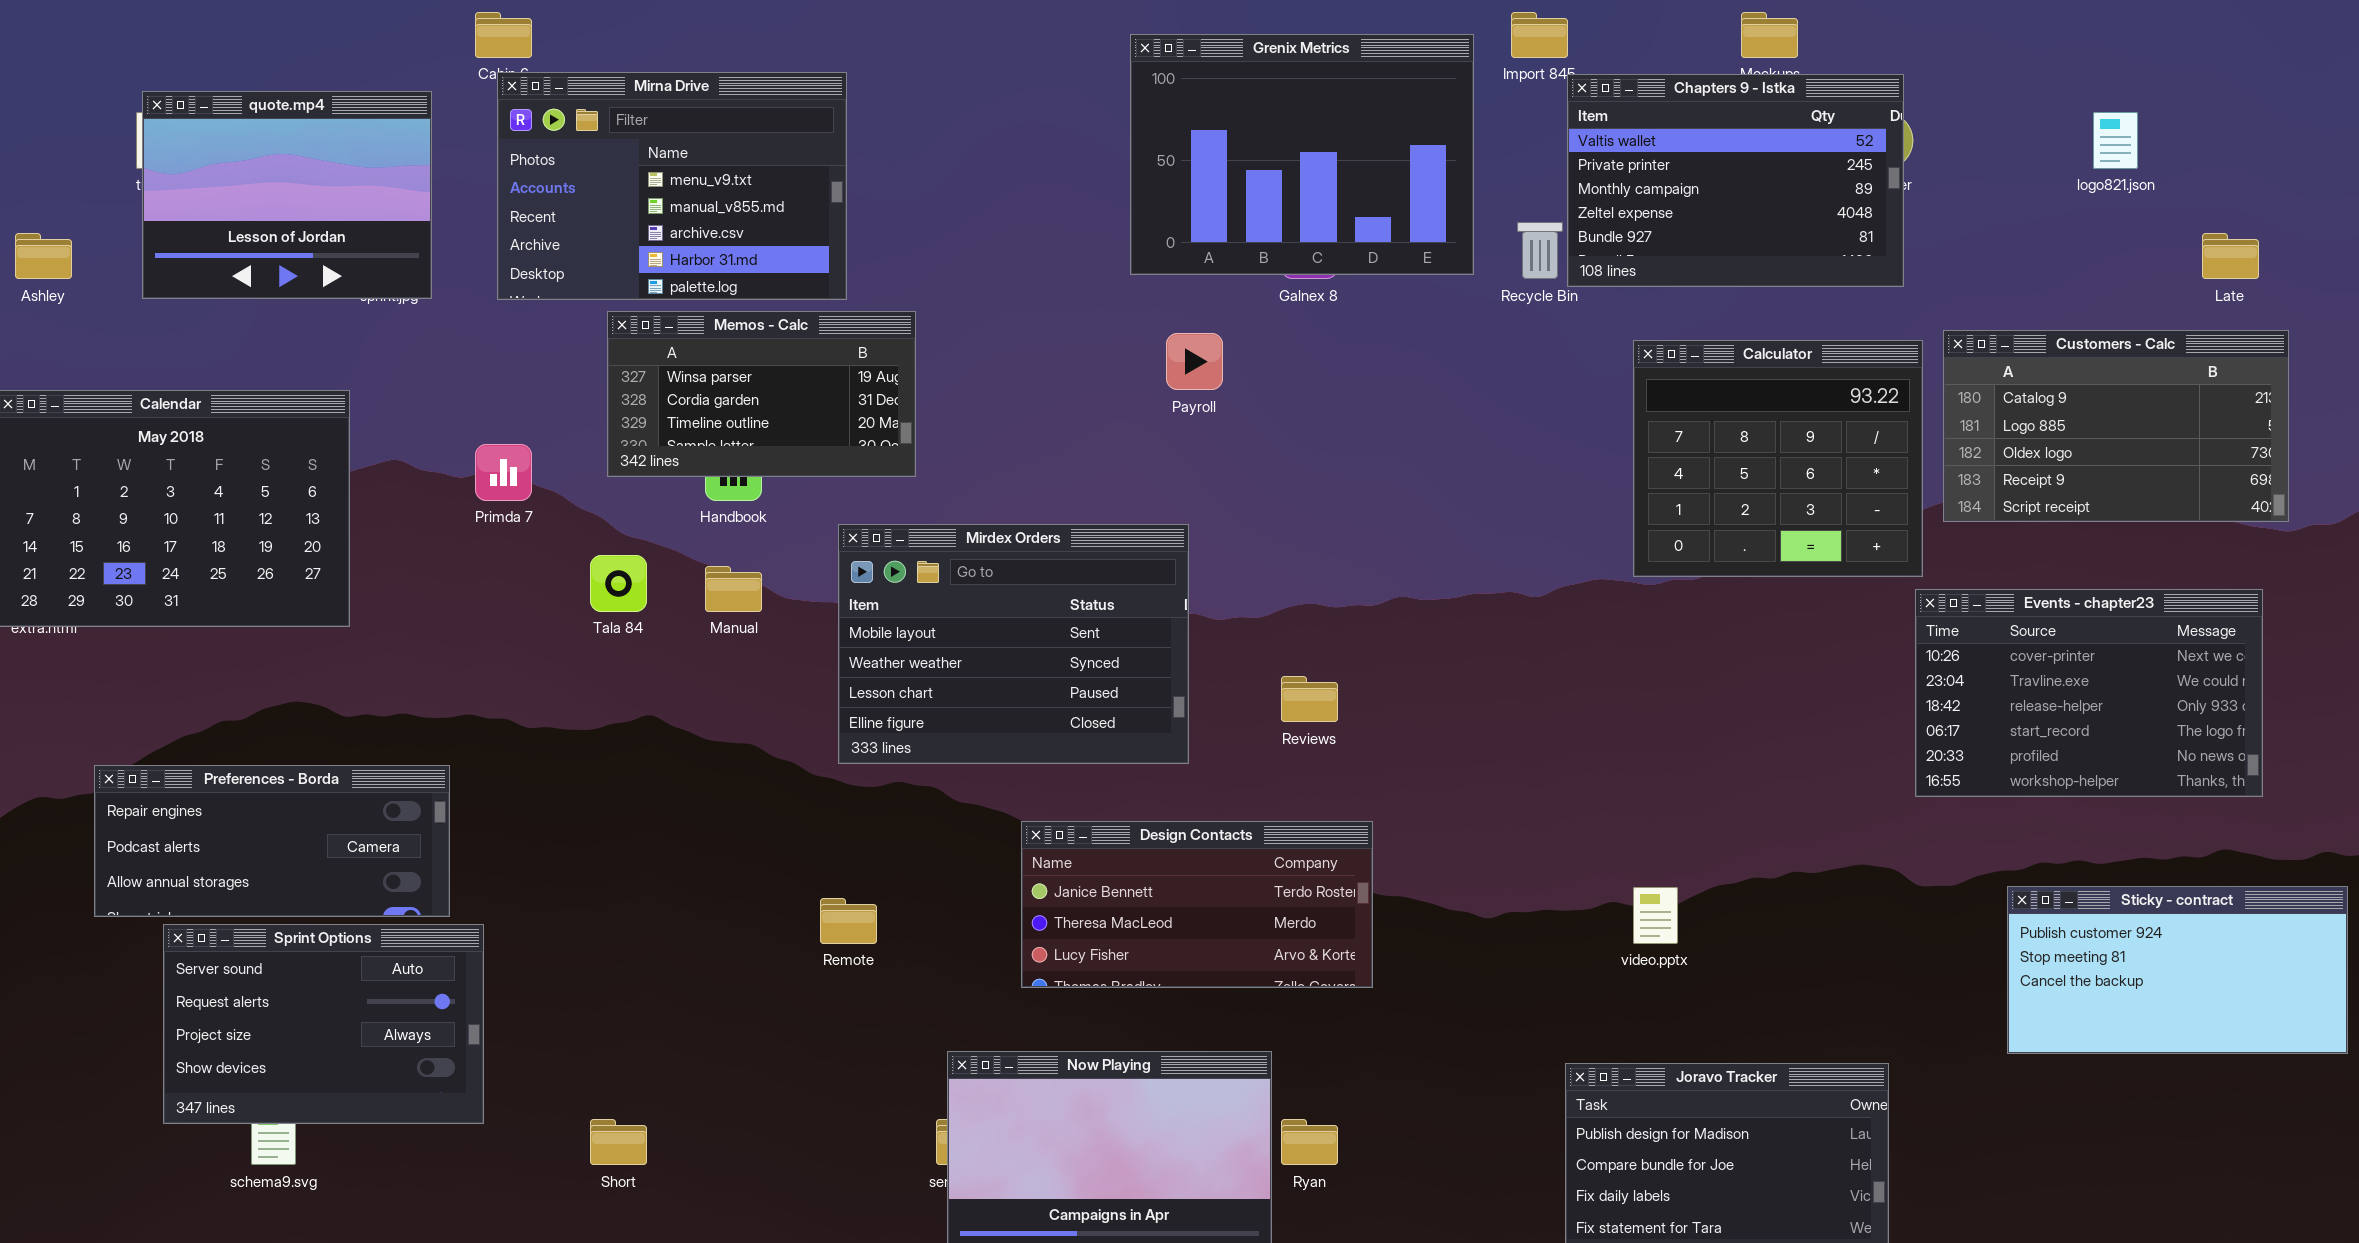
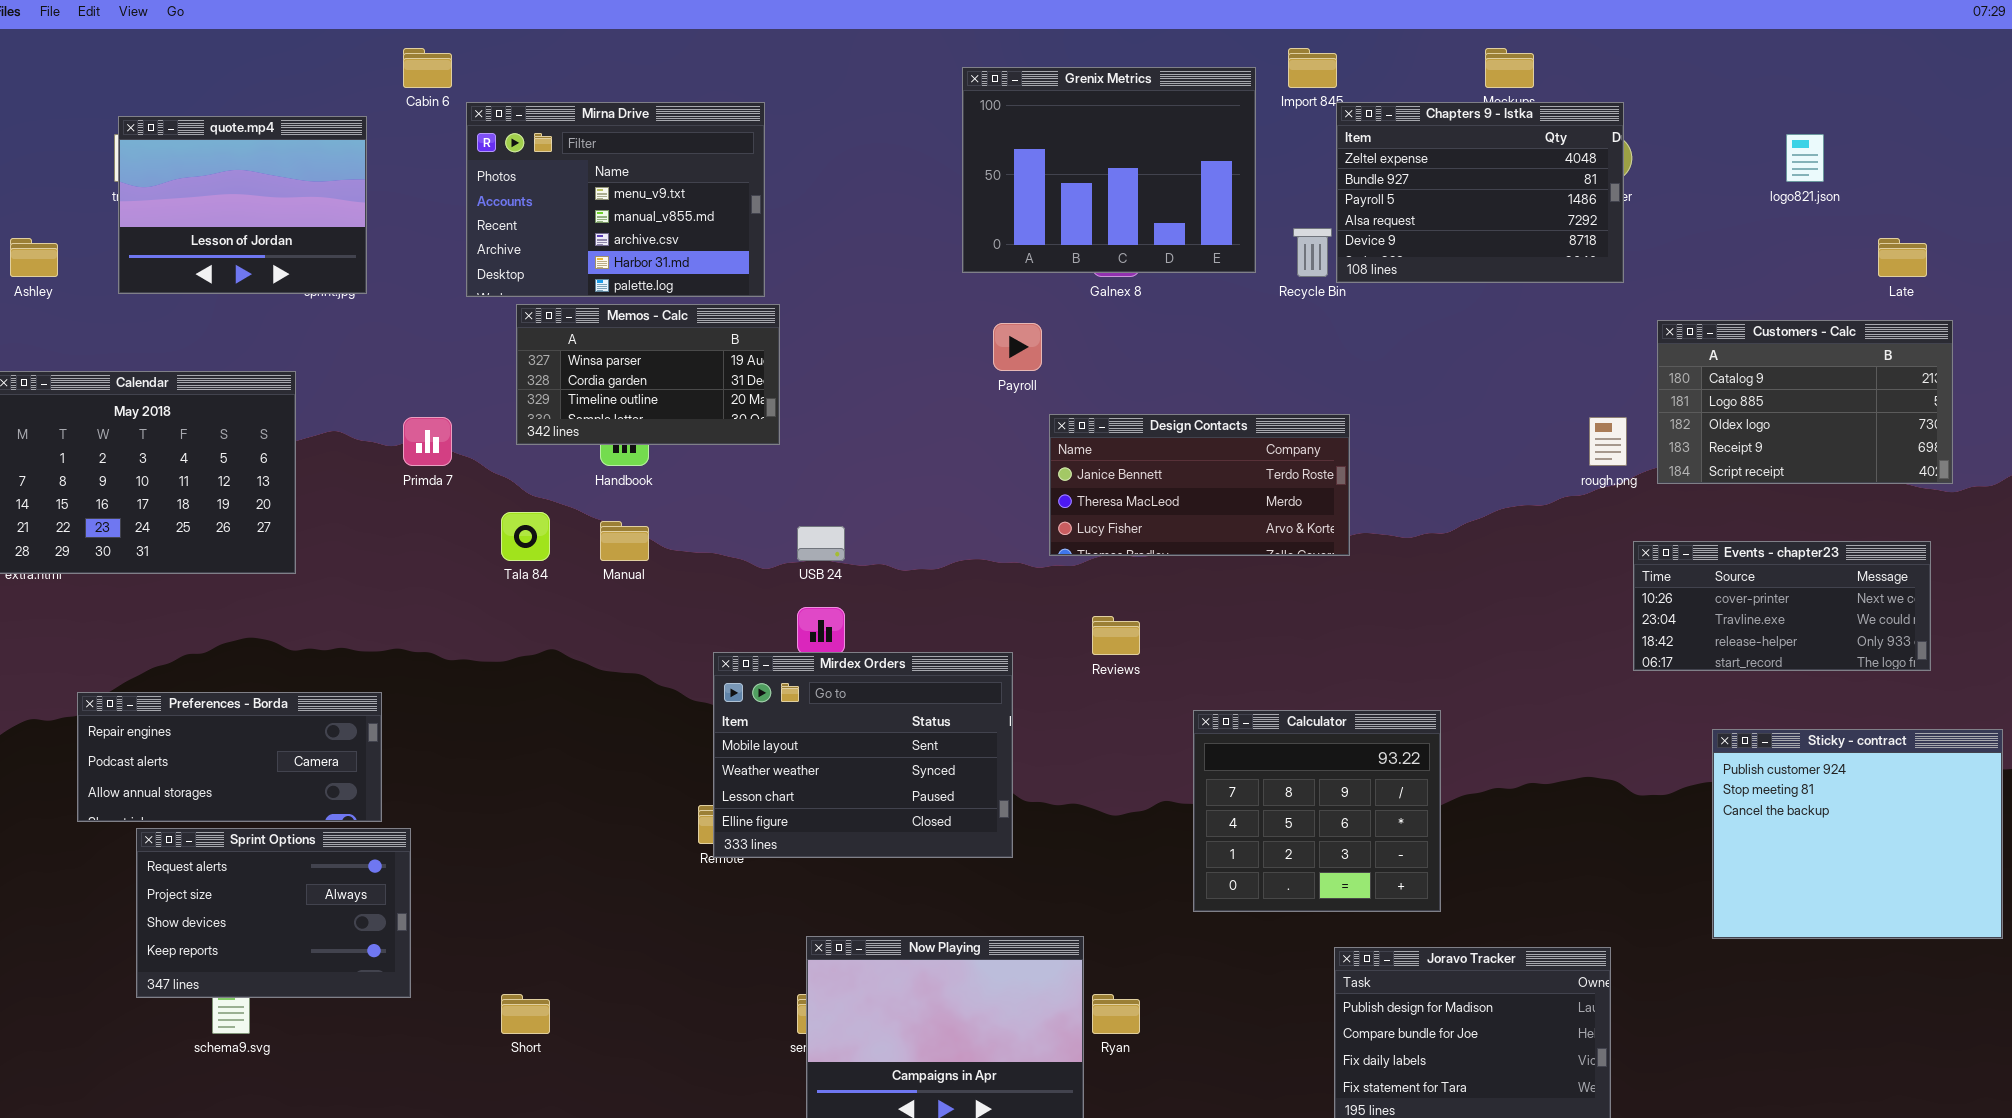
Mirna Drive: [497,72,847,300] -> [466,102,765,297], moved
Chapters 9 - Istka: [1567,74,1904,287] -> [1336,102,1624,283], scrolled down 3 rows
Calculator: [1633,340,1923,577] -> [1193,710,1441,912], moved
Mirdex Orders: [838,524,1189,764] -> [713,652,1013,858], moved
Events - chapter23: [1915,589,2263,797] -> [1633,541,1931,671], resized
Design Contacts: [1021,821,1373,988] -> [1049,414,1350,556], moved
Sticky - contract: [2007,886,2348,1054] -> [1712,729,2003,939], resized
Sprint Options: [163,924,484,1124] -> [136,828,411,998], scrolled down 1 row

